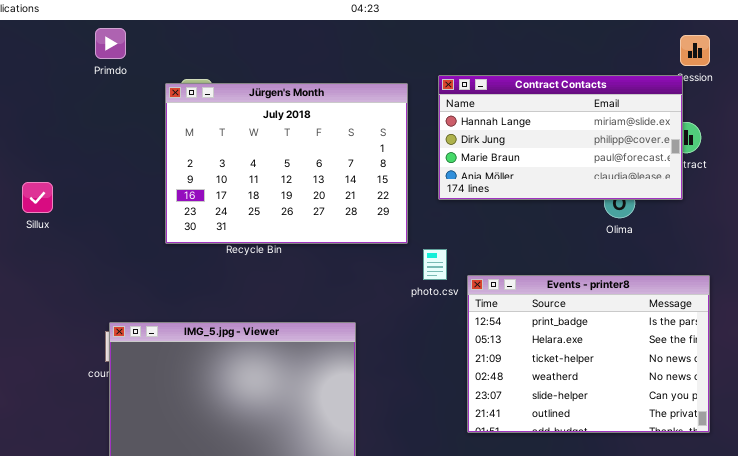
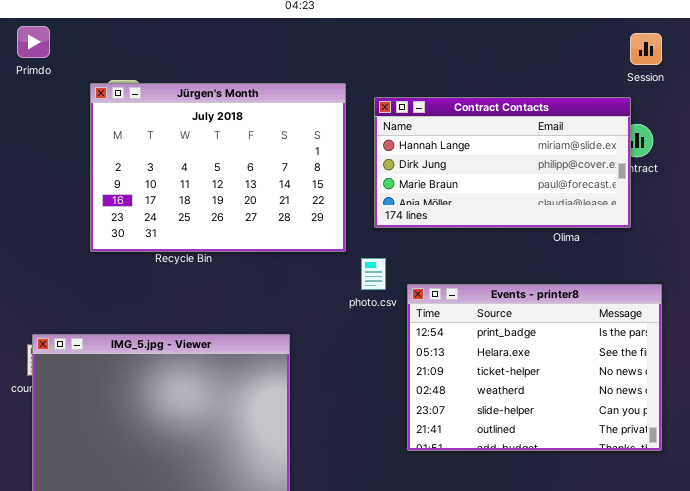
Contract Contacts: [438,75,683,200] -> [374,97,631,228], moved

